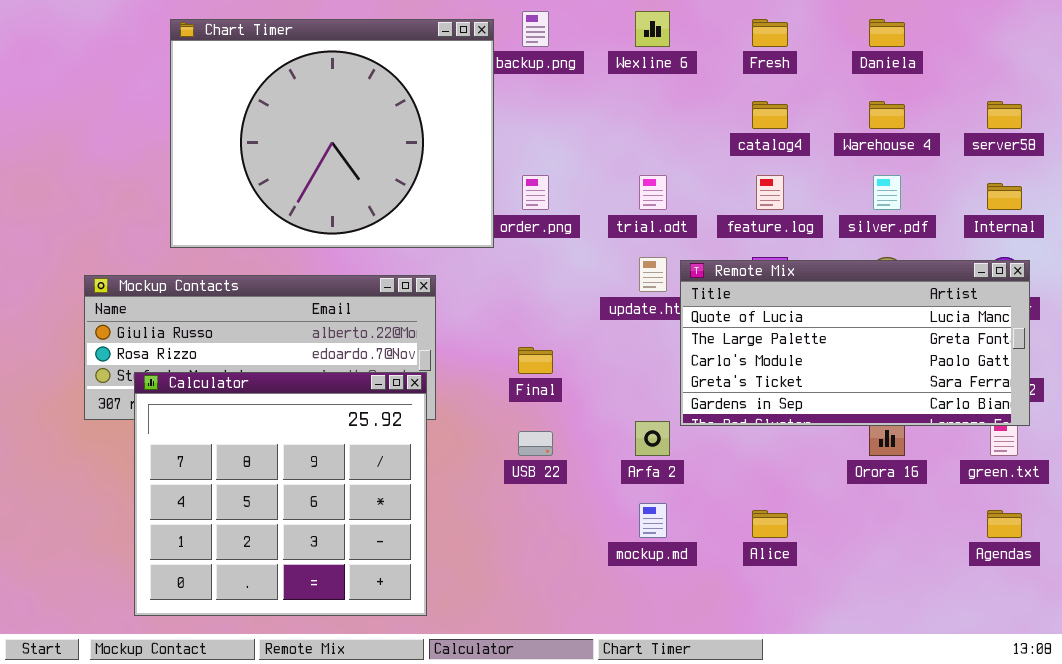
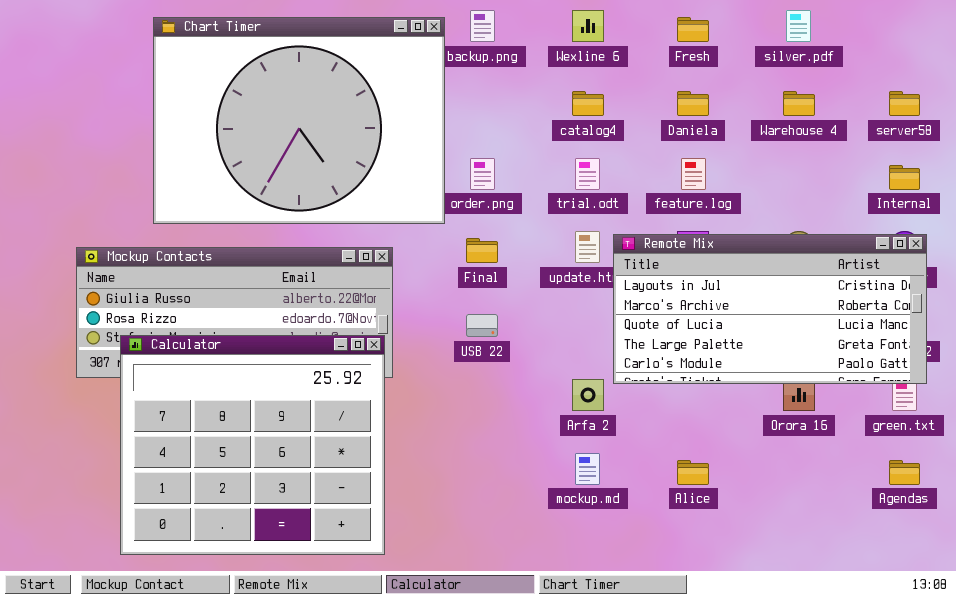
Daniela: [869,19,905,47] -> [677,91,709,116], moved
catalog4: [752,101,788,129] -> [572,91,604,116], moved
silver.pdf: [873,175,901,210] -> [786,10,811,42], moved
Remote Mix: [680,260,1030,426] -> [613,234,927,384], scrolled up 2 rows
Final: [518,347,553,374] -> [466,238,498,263], moved
USB 22: [518,431,553,456] -> [466,314,498,337], moved

